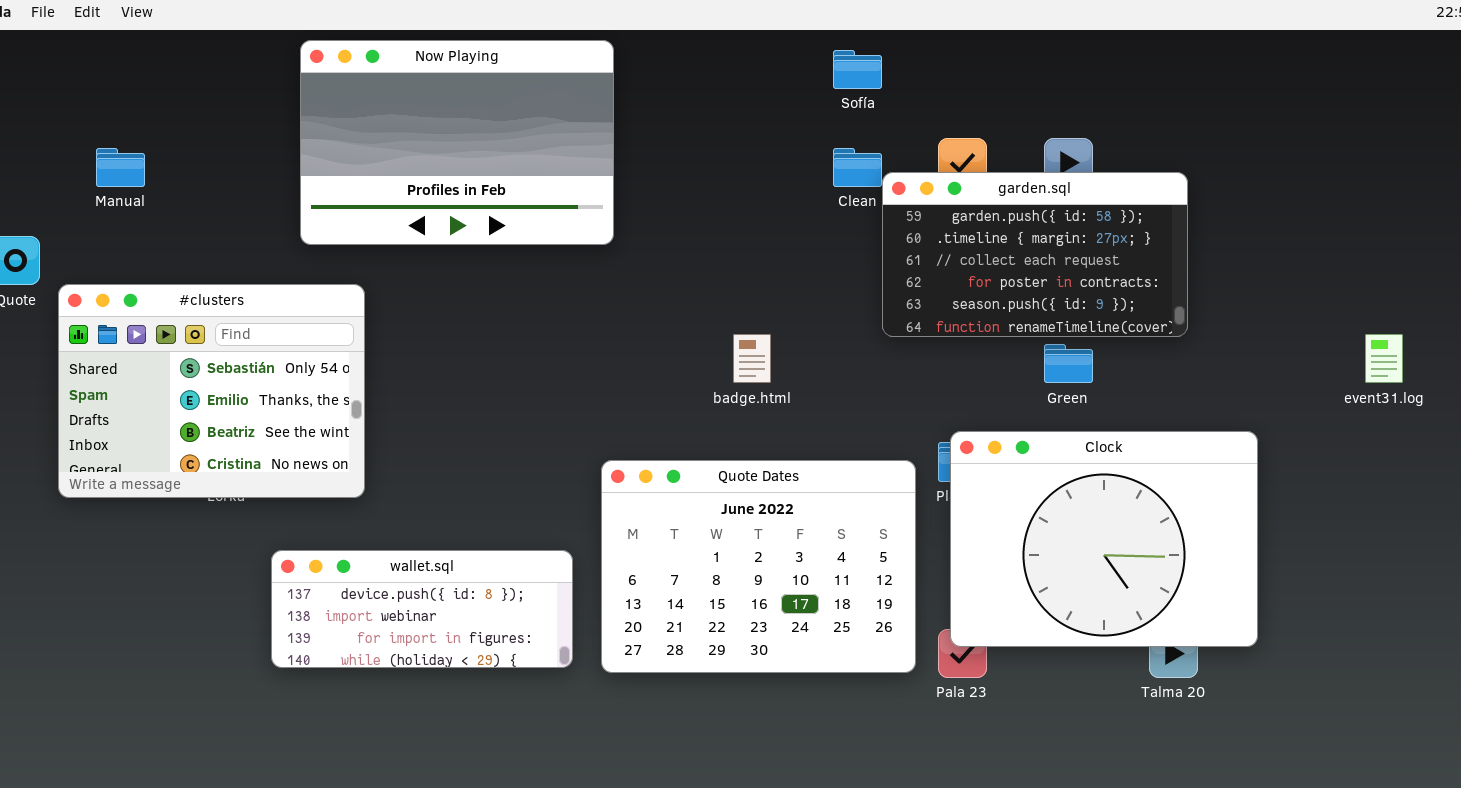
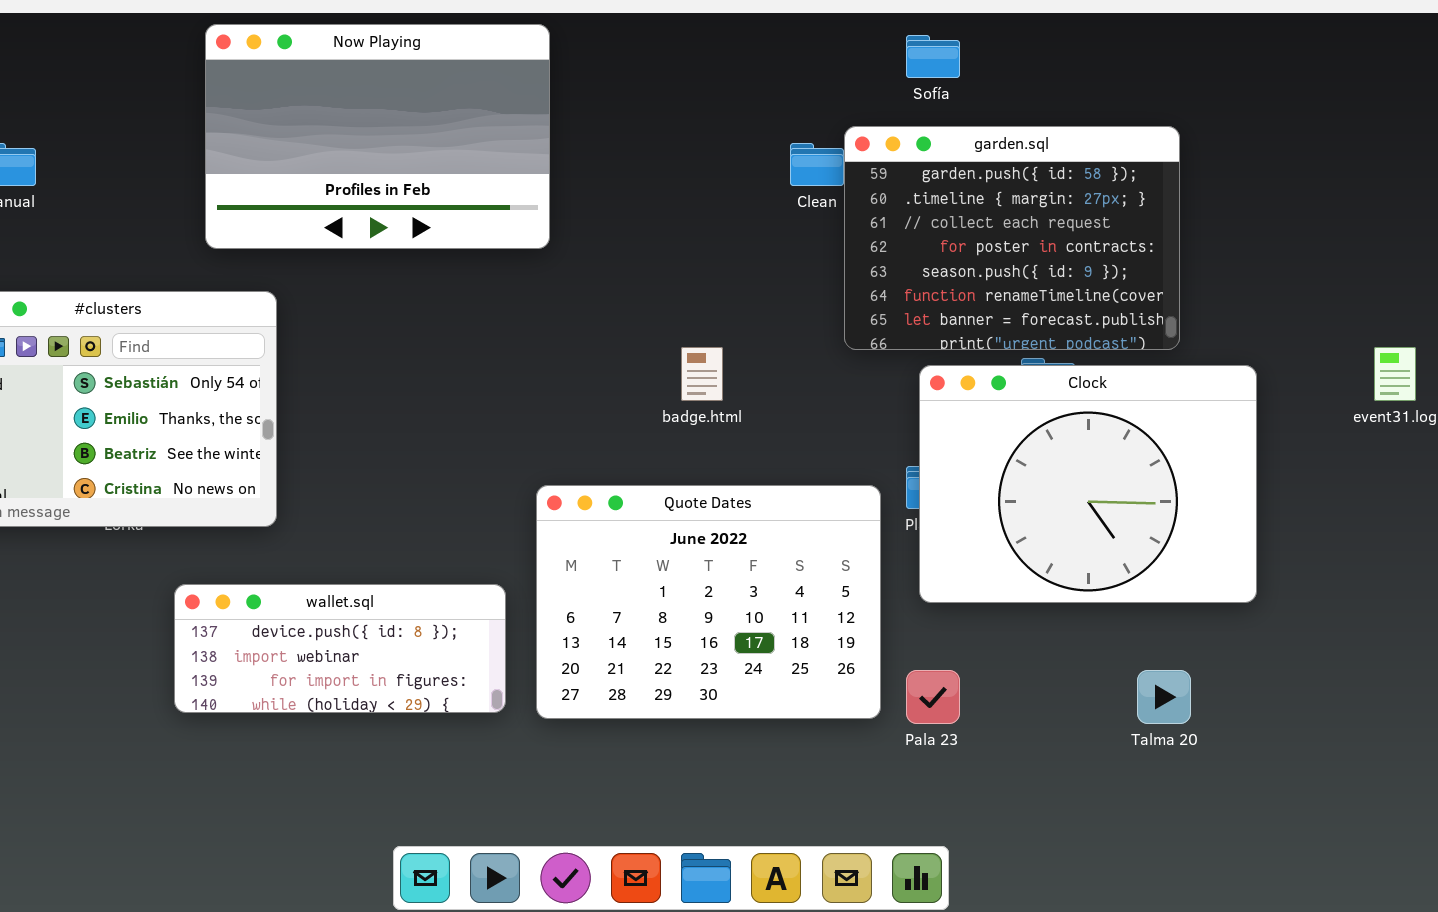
Sofía: [833,50,882,89] -> [906,35,960,78], moved
garden.sql: [882,172,1188,337] -> [844,126,1180,350], resized
Clock: [950,431,1258,647] -> [919,365,1257,603], moved

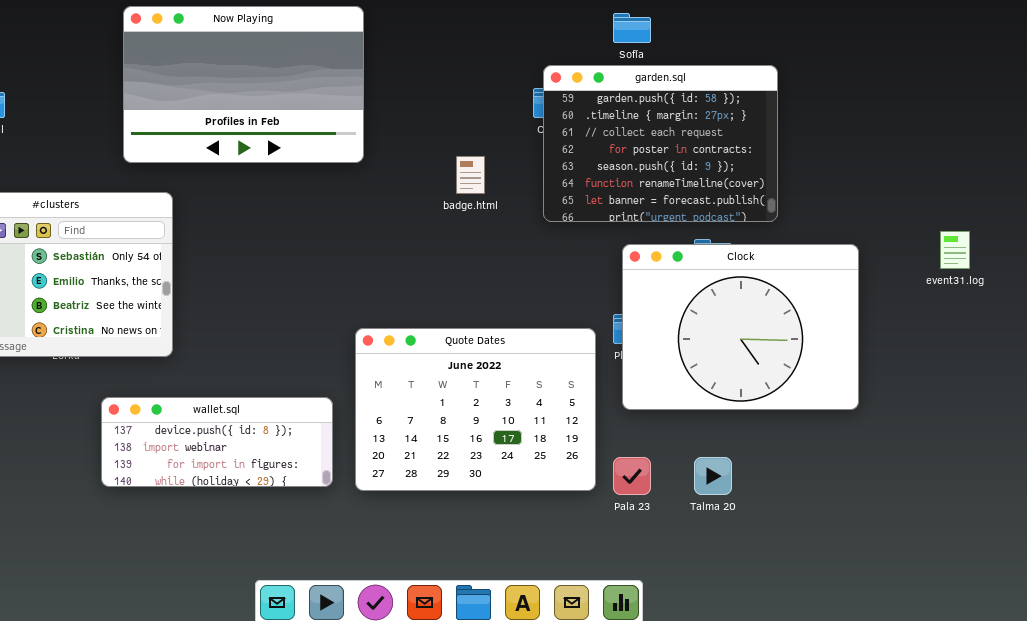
garden.sql: [844,126,1180,350] -> [543,65,778,222], moved
badge.html: [681,347,723,401] -> [456,156,485,194], moved
Talma 20: [1137,670,1191,724] -> [694,457,732,495], moved

